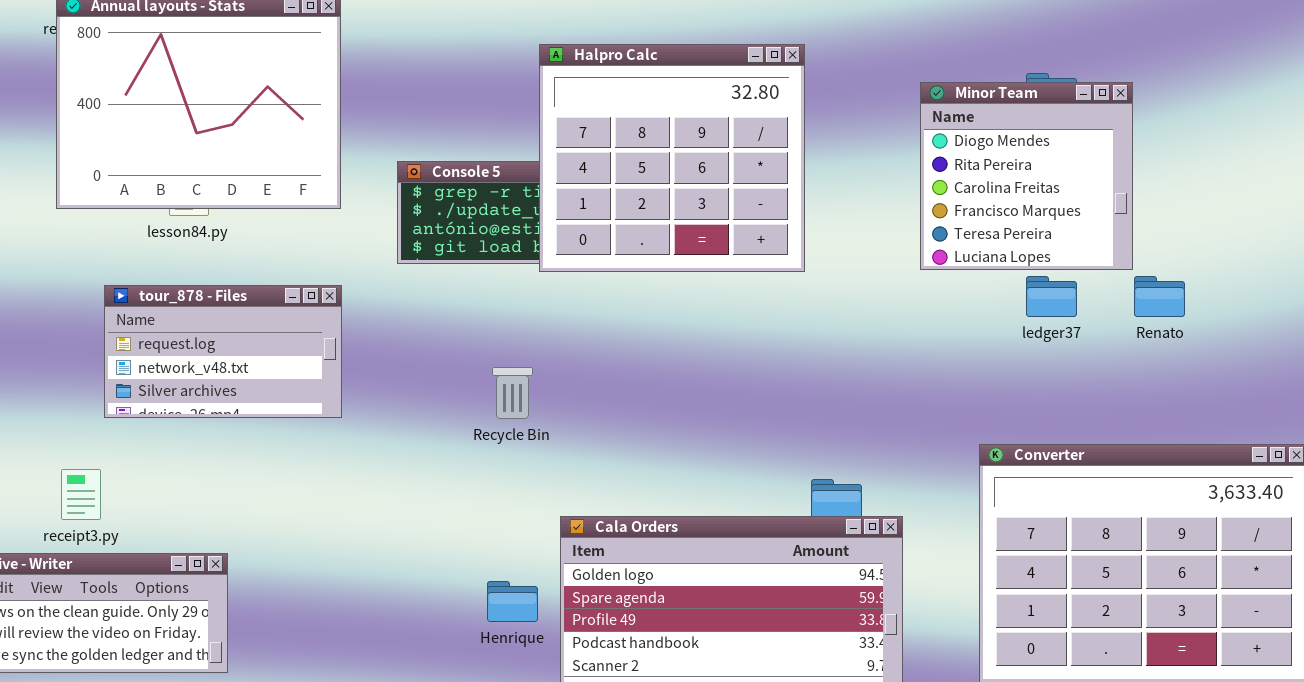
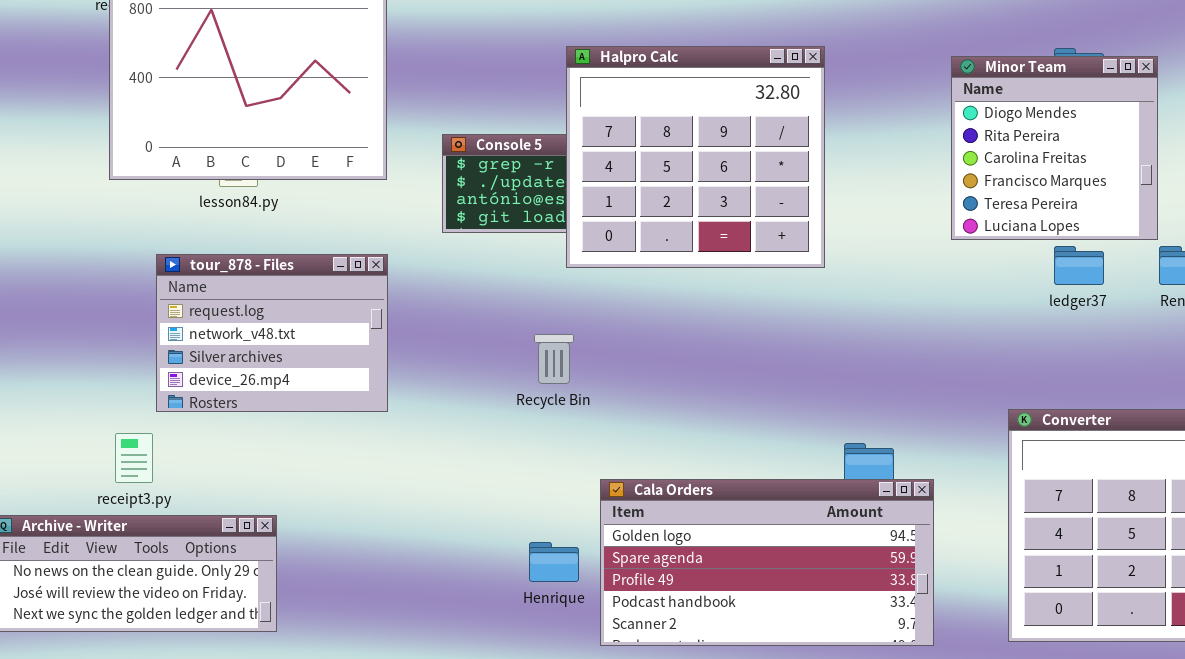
Halpro Calc: [539,44,805,272] -> [566,46,825,268], moved
tour_878 - Files: [104,285,342,418] -> [156,254,388,412], resized

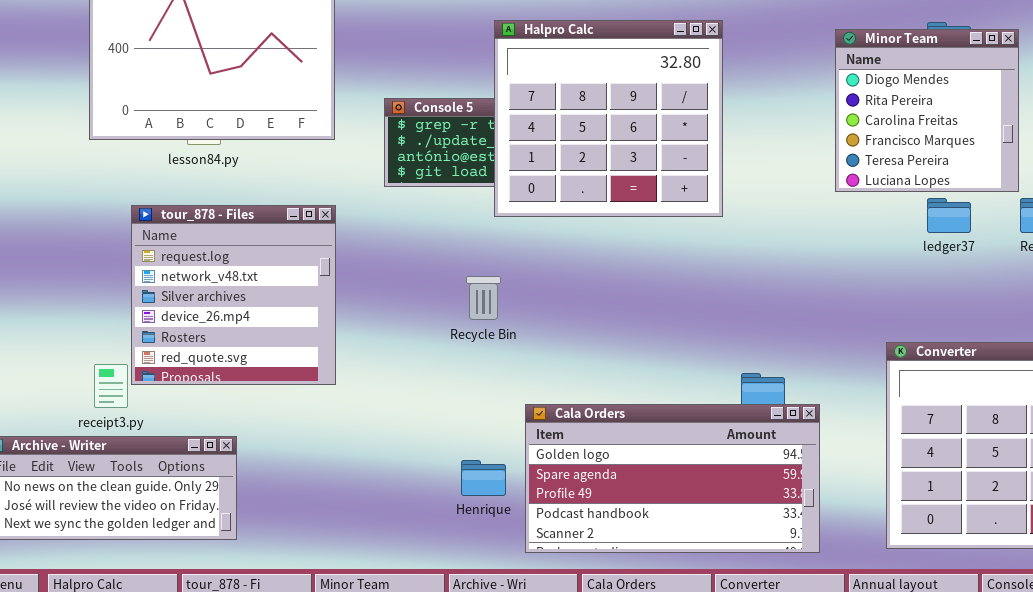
tour_878 - Files: [156,254,388,412] -> [131,205,336,385], resized

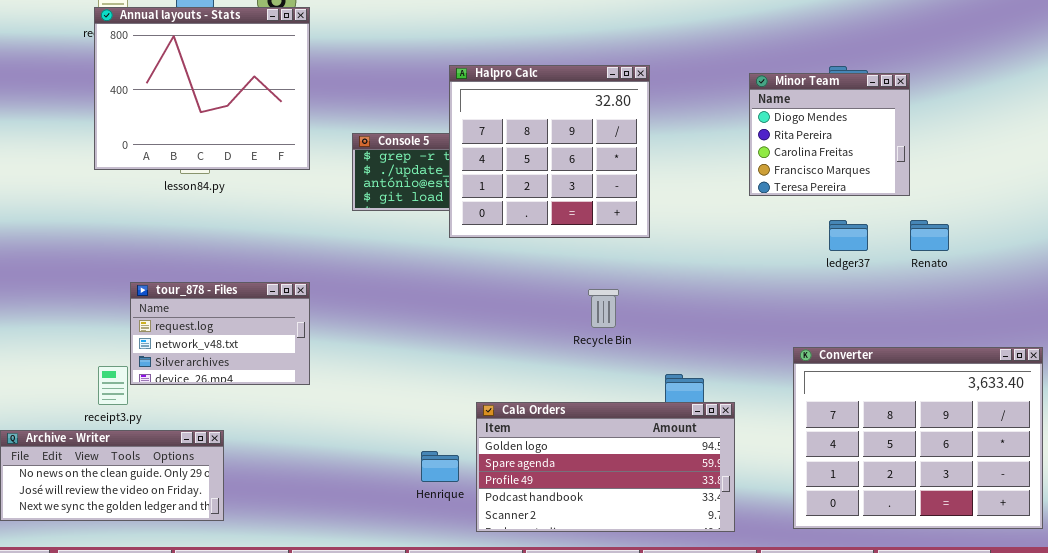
Minor Team: [835,29,1019,192] -> [749,73,910,196], resized
tour_878 - Files: [131,205,336,385] -> [130,282,310,385], resized
Recycle Bin: [466,276,501,320] -> [588,289,619,328], moved

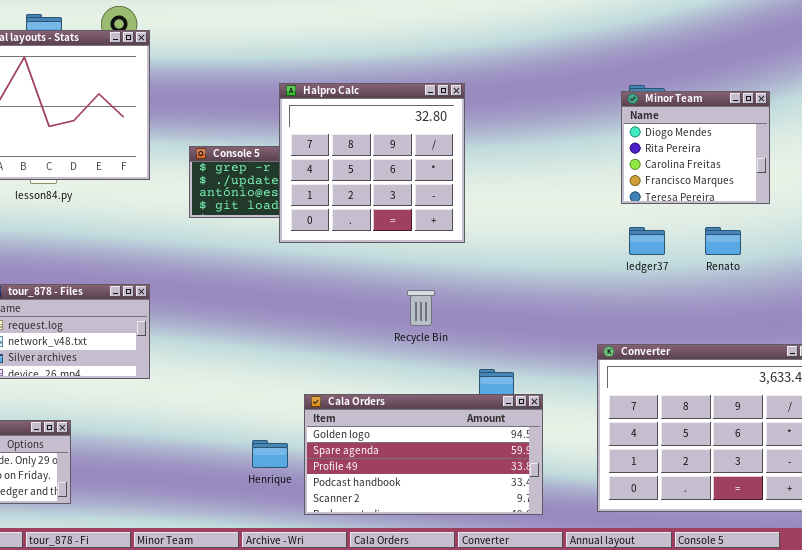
Minor Team: [749,73,910,196] -> [621,91,770,204], moved

